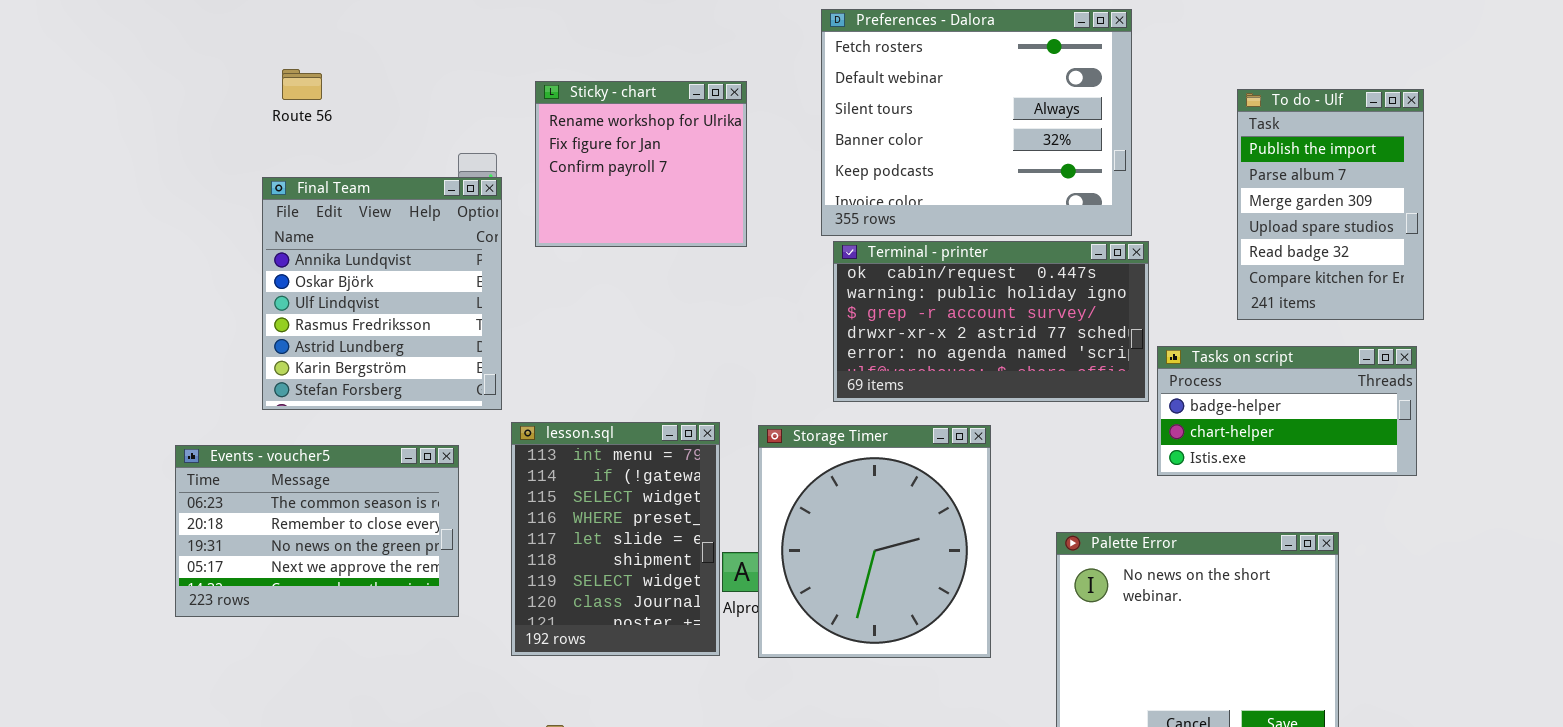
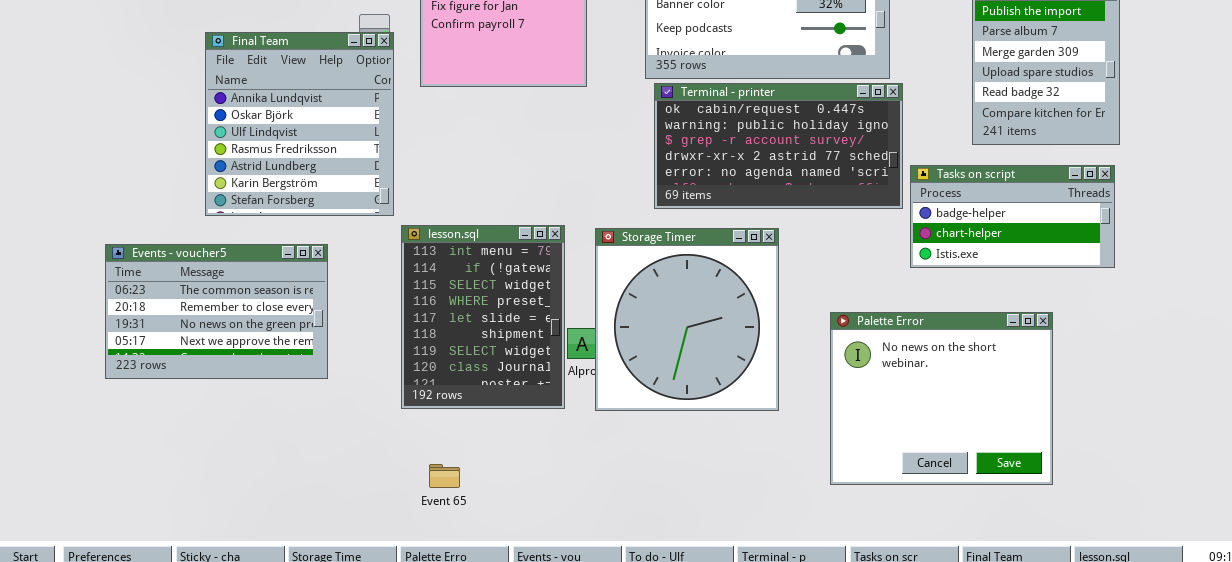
Events - voucher5: [175,445,459,617] -> [105,244,328,379], moved

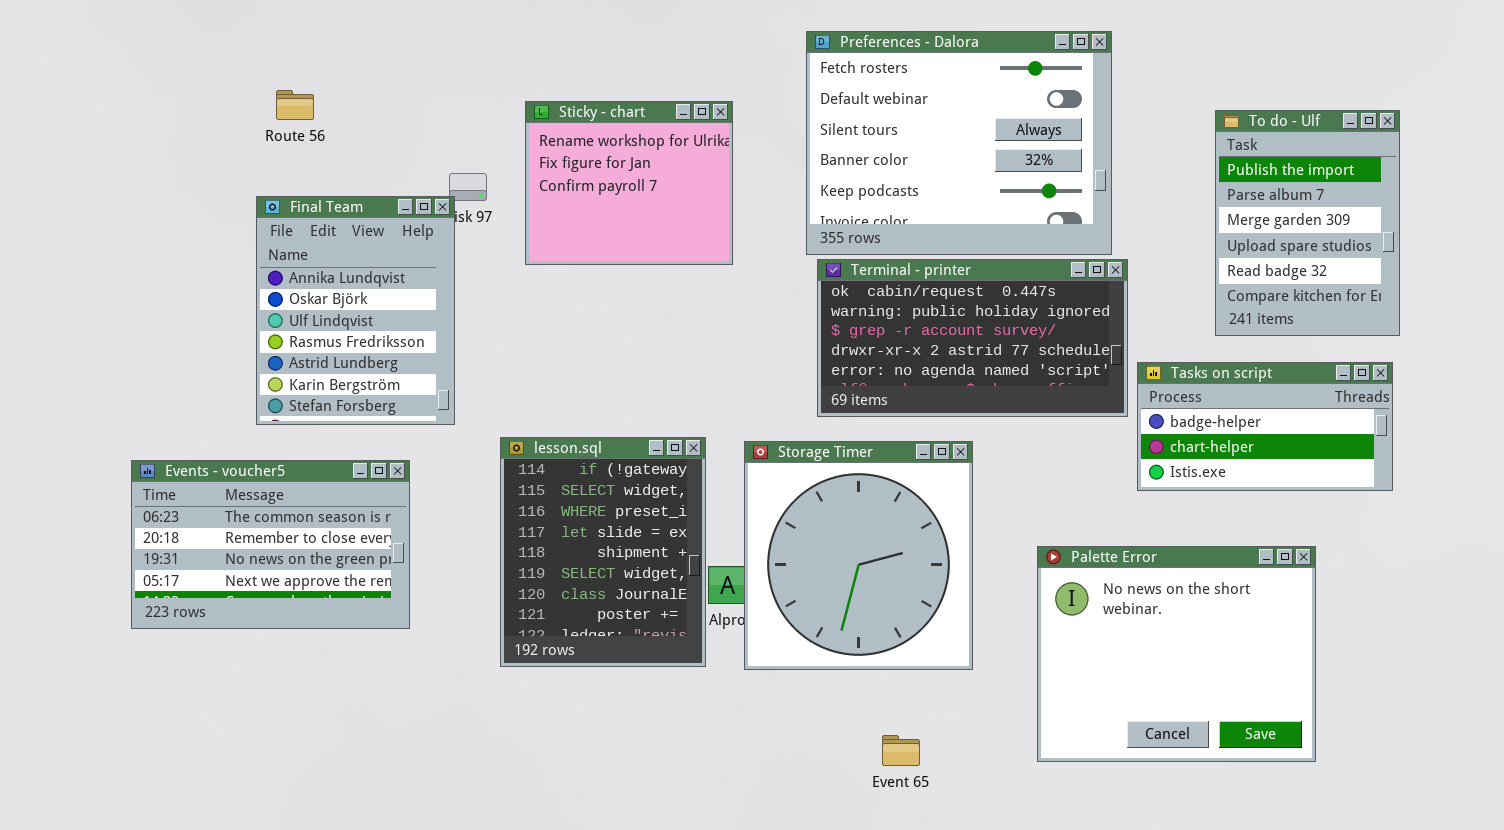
Final Team: [205,32,394,216] -> [256,196,455,425], resized
lesson.sql: [401,225,565,409] -> [500,437,706,667], scrolled down 1 row
Event 65: [429,464,460,488] -> [882,735,920,766], moved

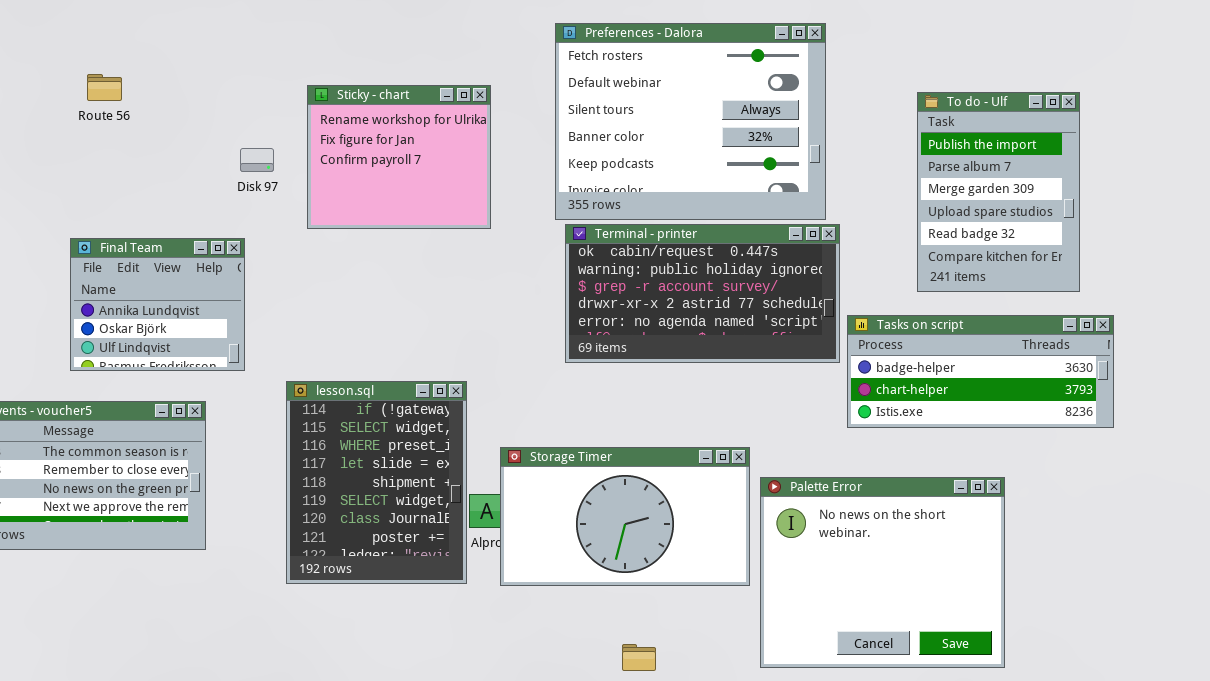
Final Team: [256,196,455,425] -> [70,238,245,371], resized
Tasks on script: [1137,362,1393,491] -> [847,315,1114,428], resized
Storage Timer: [744,441,973,670] -> [500,447,750,586], resized

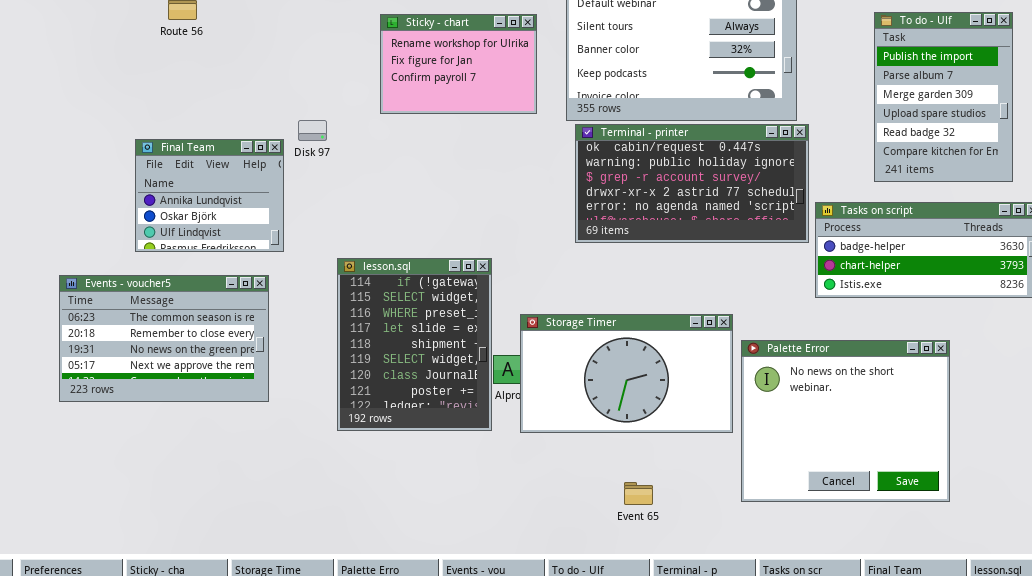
Sticky - chart: [307,85,491,229] -> [380,14,537,114], moved, resized
Disk 97: [240,148,274,172] -> [298,120,327,141], moved
Final Team: [70,238,245,371] -> [135,139,284,252], moved

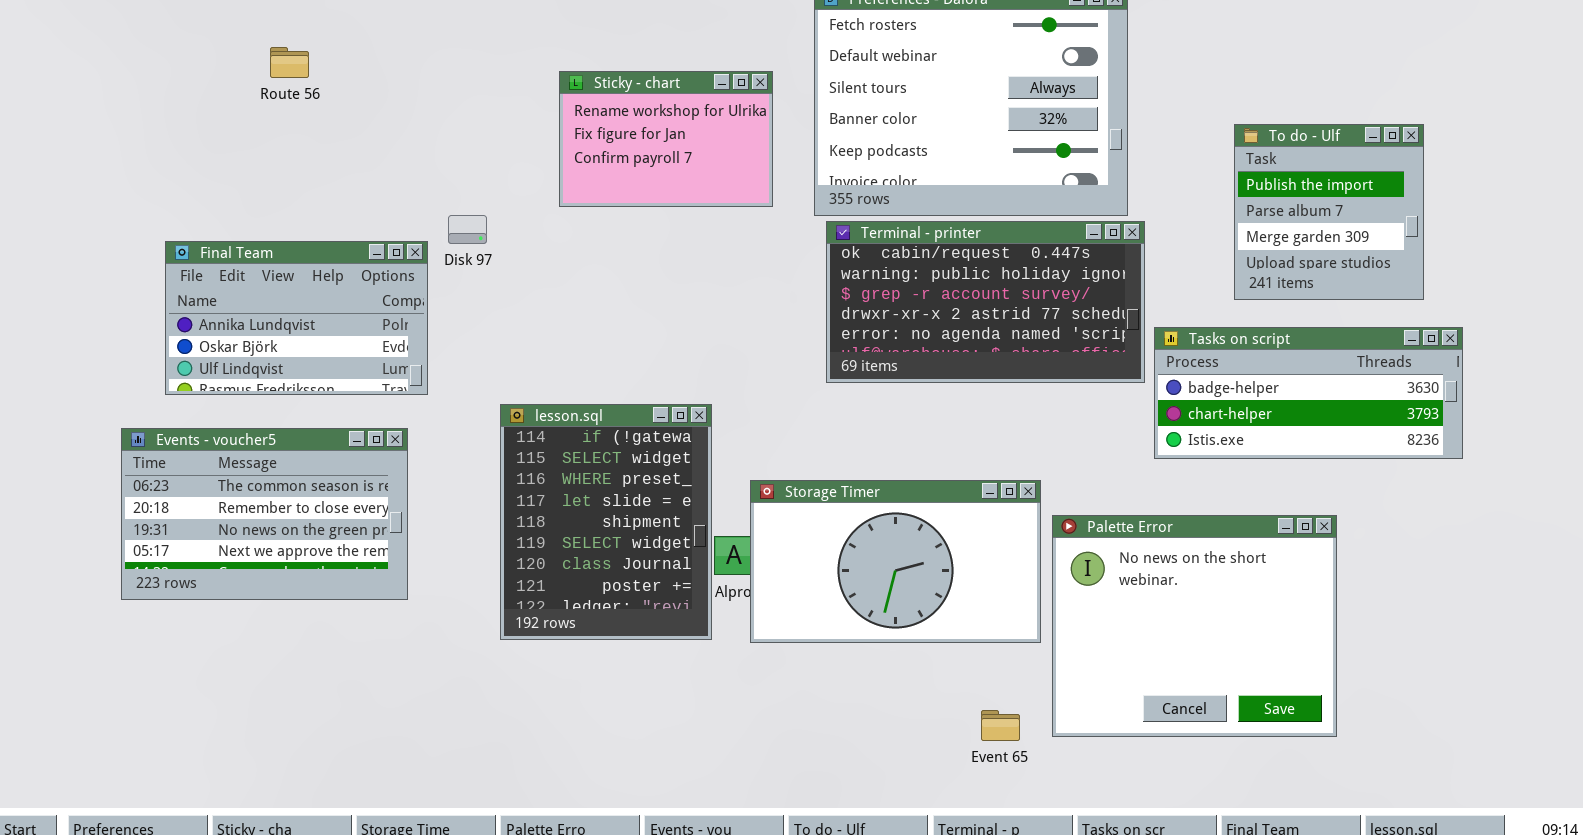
To do - Ulf: [874,12,1013,182] -> [1234,124,1424,300], resized
Final Team: [135,139,284,252] -> [165,241,428,395], resized
Event 65: [624,482,653,505] -> [981,710,1020,741], moved

